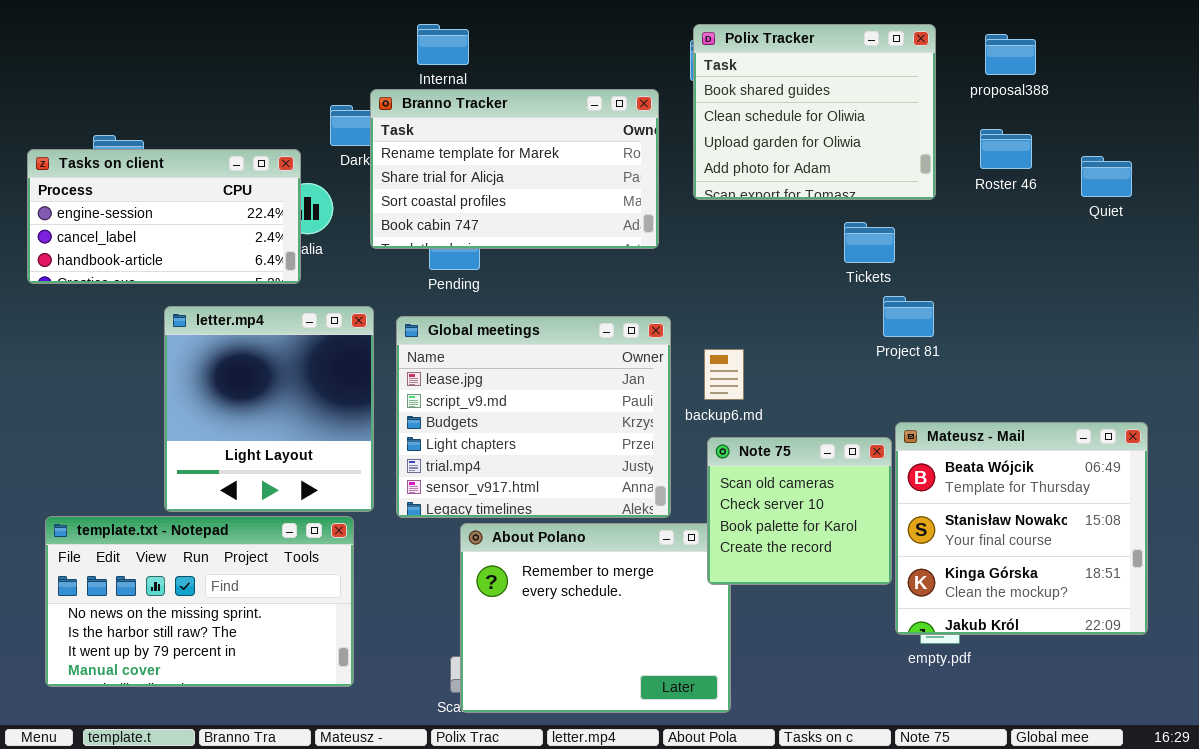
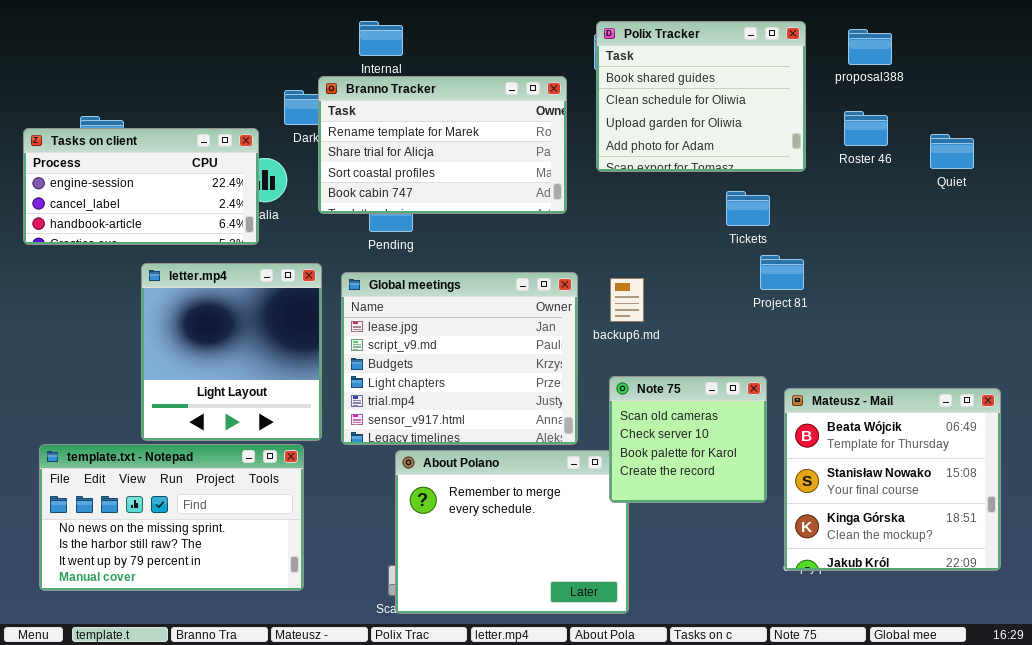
backup6.md: [704,349,744,400] -> [610,278,644,322], moved
Mateusz - Mail: [895,422,1148,635] -> [784,388,1001,571], moved

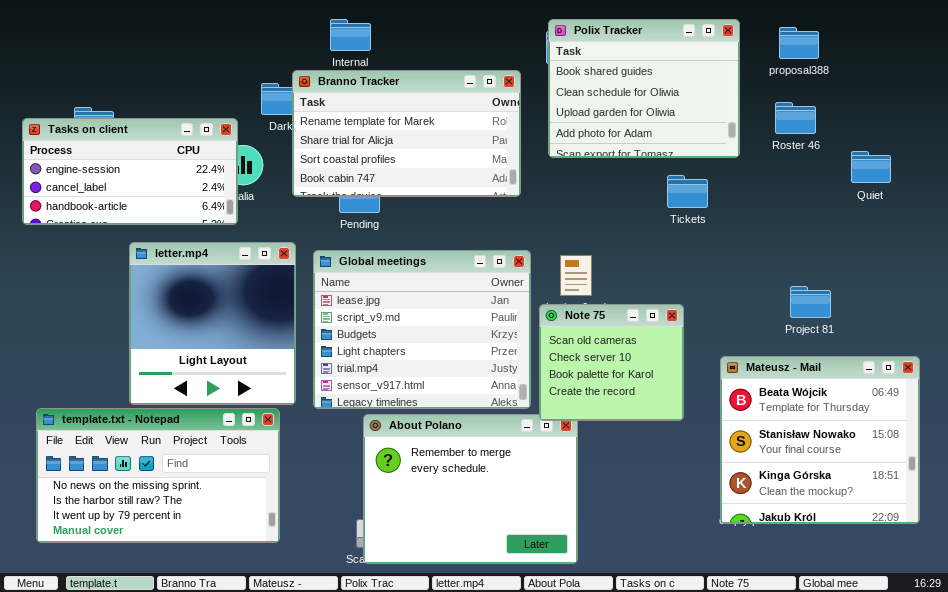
Quiet: [930,134,974,169] -> [851,151,891,183], moved
Project 81: [760,255,804,290] -> [790,286,831,318], moved
Note 75: [609,376,767,503] -> [539,304,684,421], moved

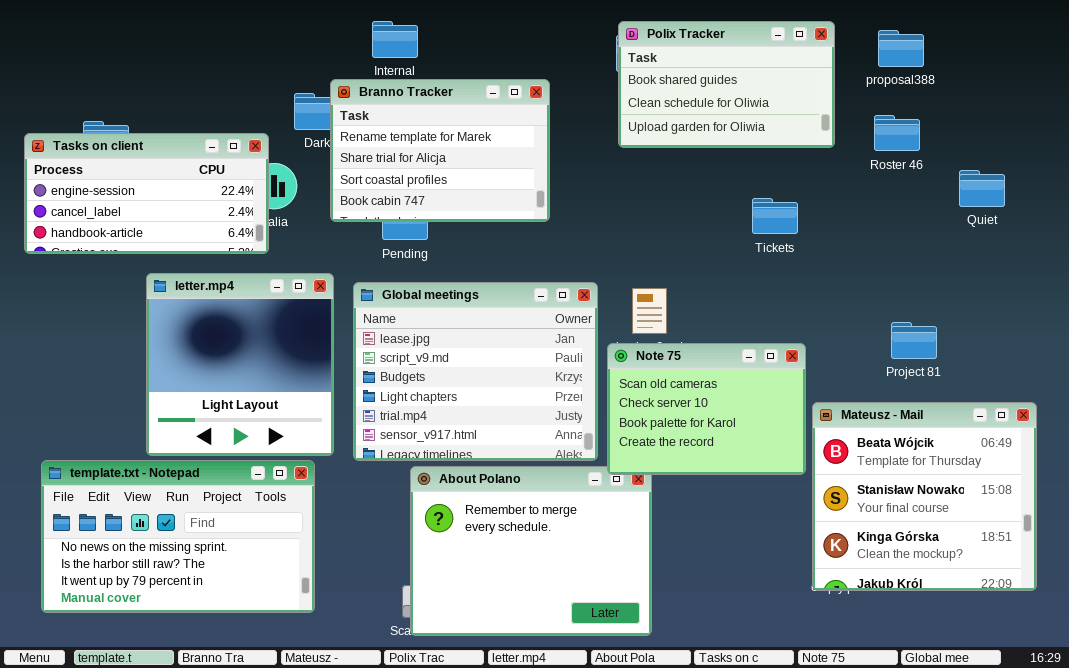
Polix Tracker: [548,19,740,158] -> [618,21,835,148], resized
Branno Tracker: [292,70,521,197] -> [330,79,550,222], resized
Note 75: [539,304,684,421] -> [607,343,806,475], resized

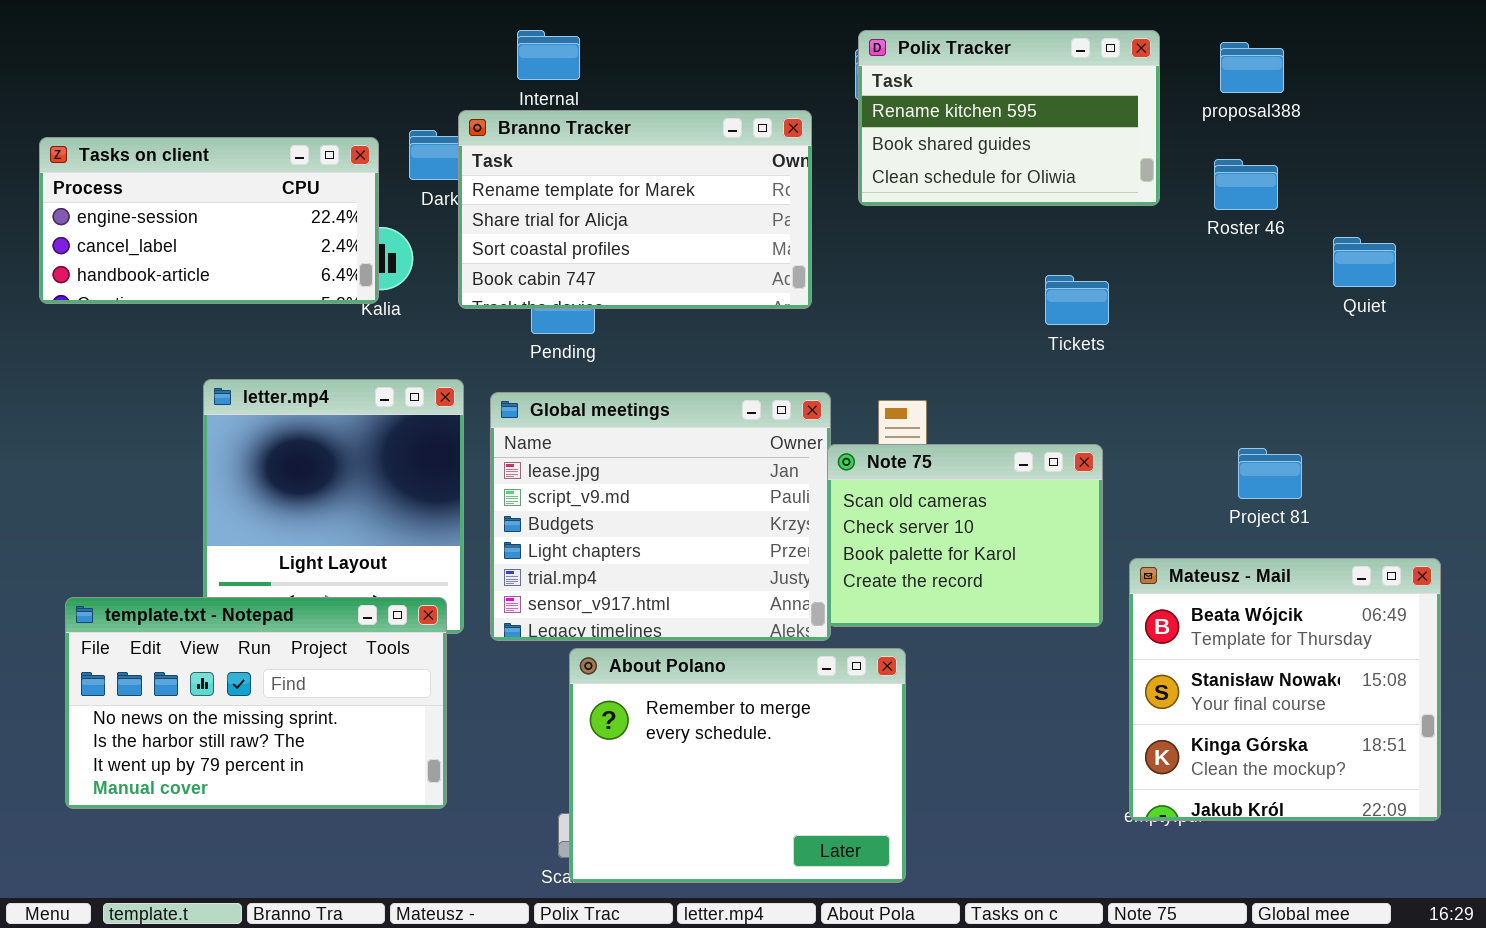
Polix Tracker: [618,21,835,148] -> [858,30,1160,206], scrolled up 1 row
Branno Tracker: [330,79,550,222] -> [458,110,812,309], resized
Tasks on client: [24,133,269,254] -> [39,137,379,304], moved
Note 75: [607,343,806,475] -> [827,444,1103,627], moved
template.txt - Notepad: [41,460,315,613] -> [65,597,447,809], moved

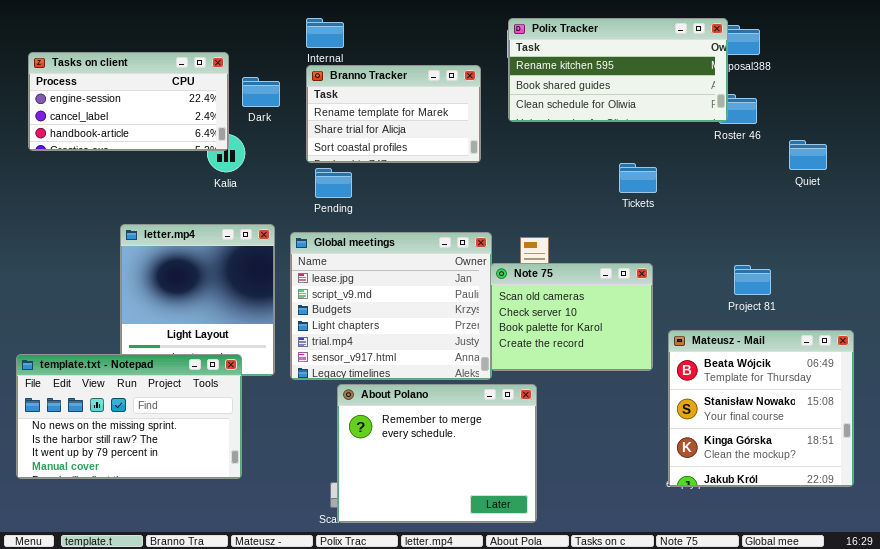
Polix Tracker: [858,30,1160,206] -> [508,18,728,122], resized
Branno Tracker: [458,110,812,309] -> [306,65,481,163], resized
Tasks on client: [39,137,379,304] -> [28,52,229,151], moved
template.txt - Notepad: [65,597,447,809] -> [16,354,242,479], moved

